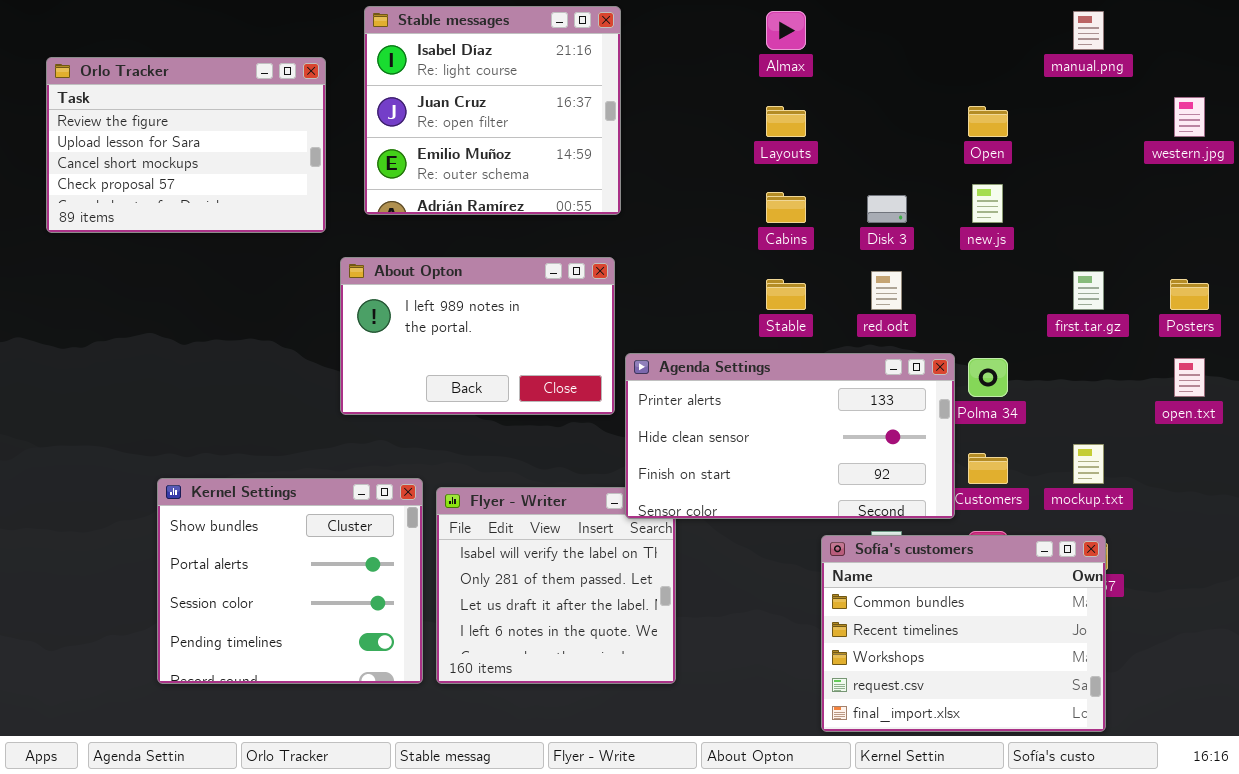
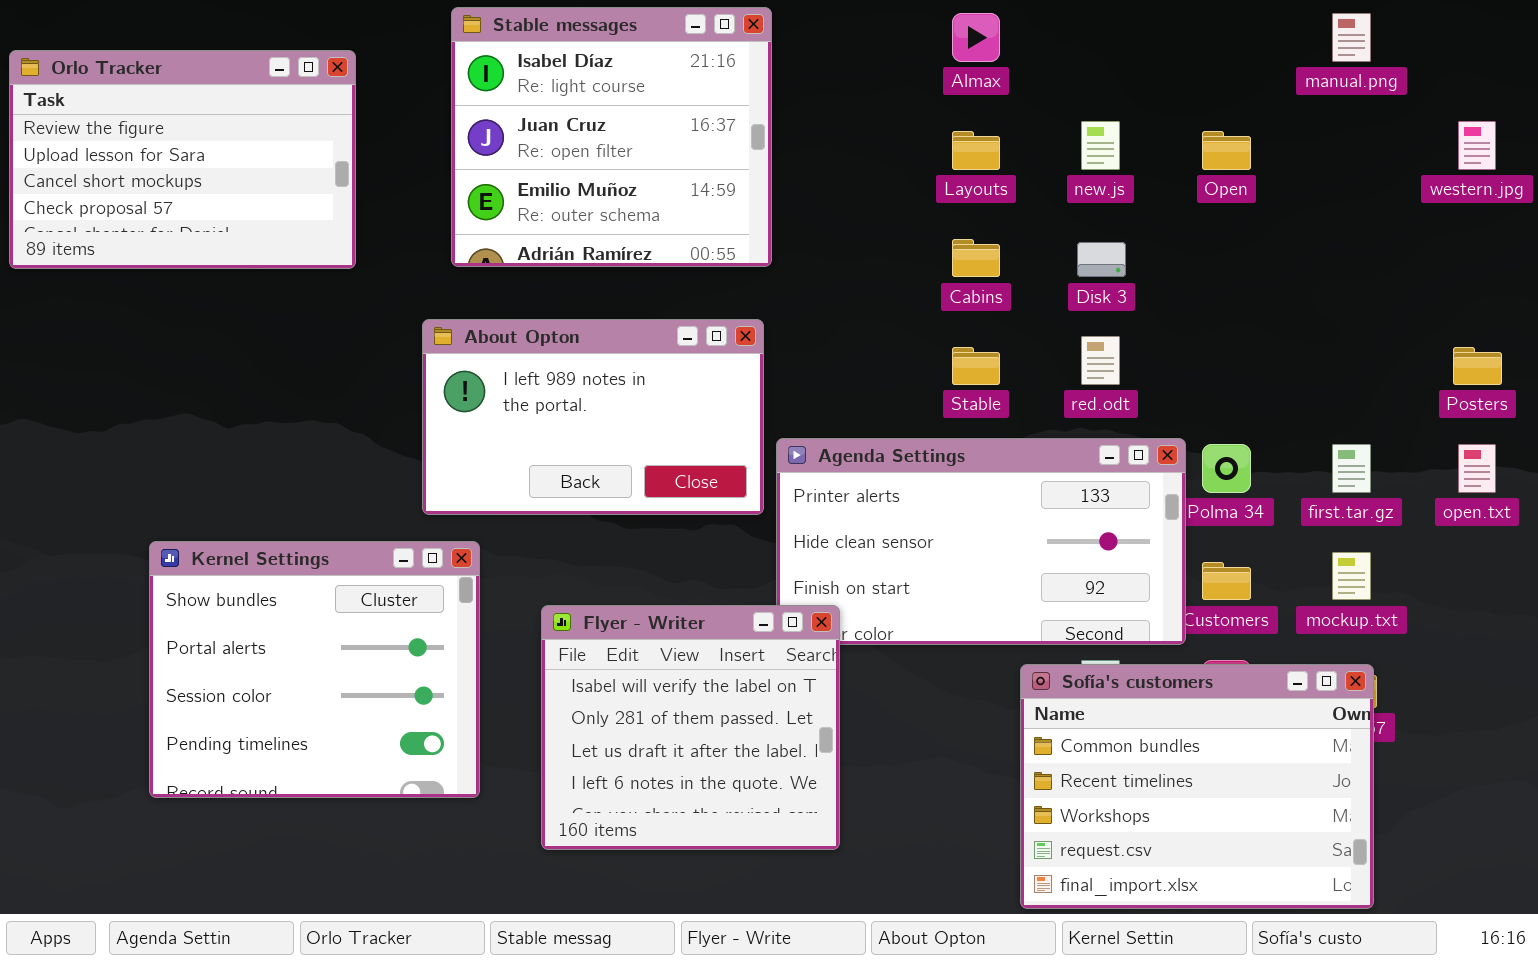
Orlo Tracker: [46,57,326,233] -> [9,50,356,269], moved
new.js: [972,184,1003,223] -> [1081,121,1120,170], moved
first.tar.gz: [1073,271,1104,310] -> [1332,444,1371,493], moved
Kernel Settings: [157,478,423,684] -> [149,541,480,798], moved
Flyer - Writer: [436,487,676,684] -> [541,605,840,850], raised

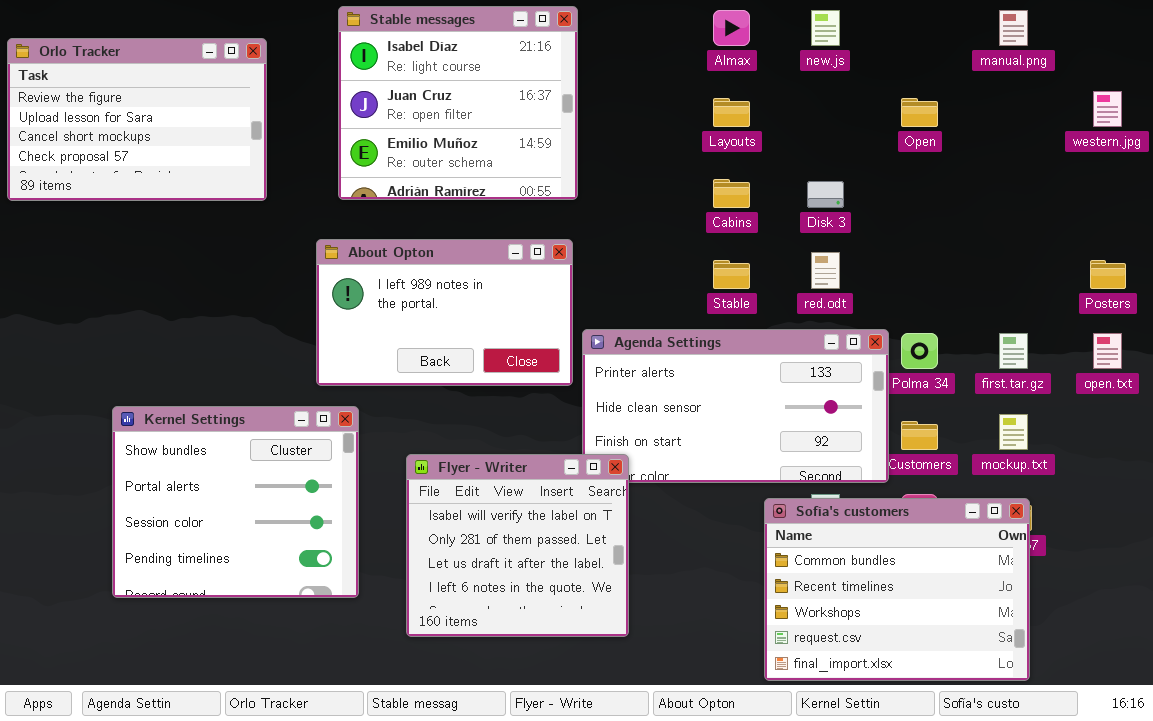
new.js: [1081,121,1120,170] -> [811,10,840,46], moved

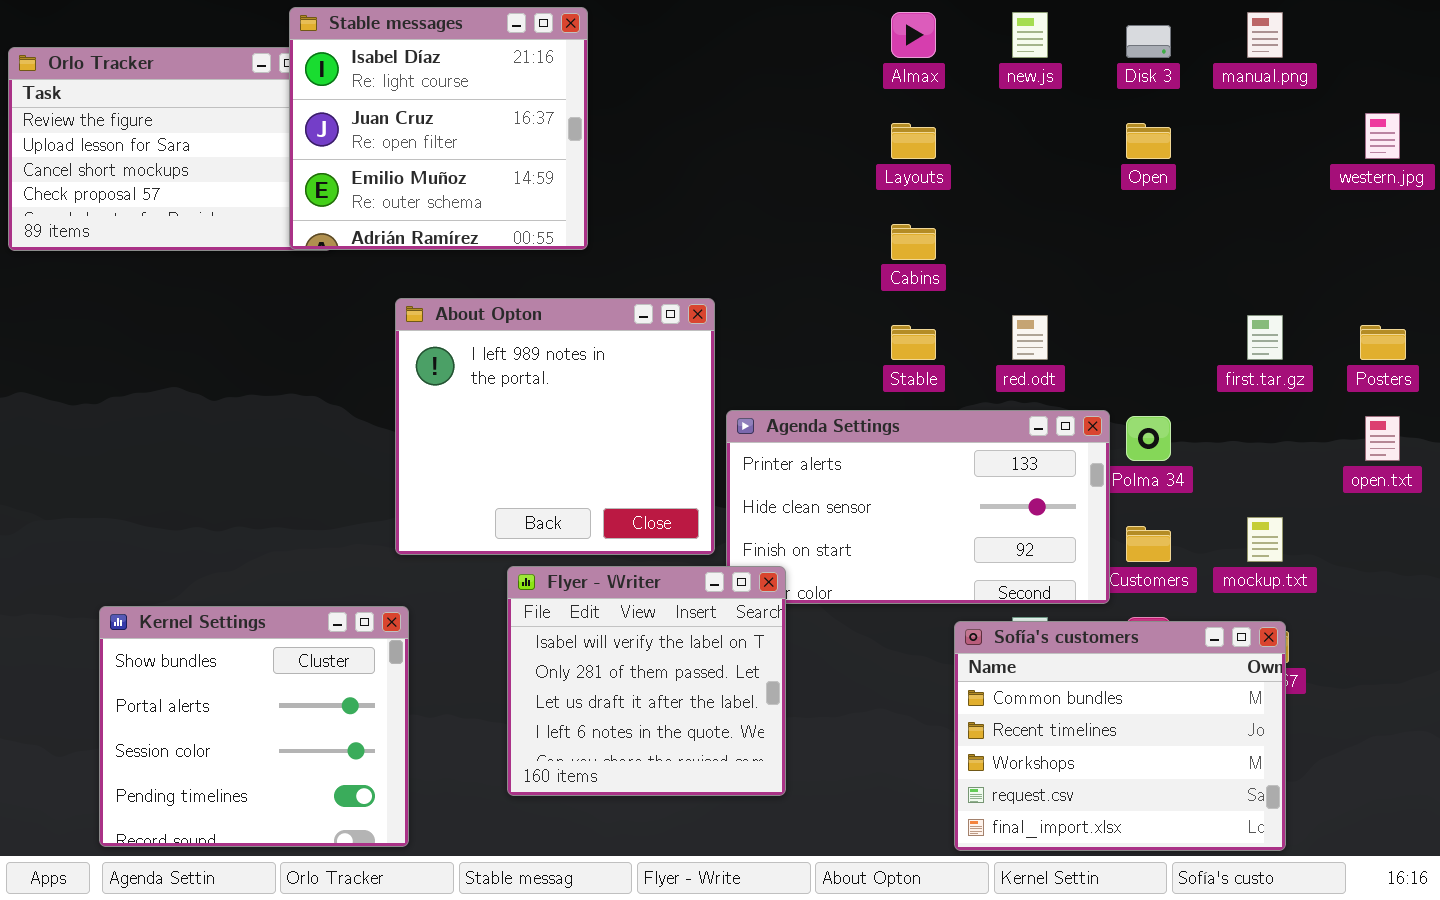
Stable messages: [338,6,578,200] -> [289,7,588,250], moved
Disk 3: [807,181,844,208] -> [1126,25,1171,58], moved
About Opton: [316,239,573,386] -> [395,298,715,555], resized
first.tar.gz: [999,333,1028,369] -> [1247,315,1283,360], moved
Kernel Settings: [112,406,359,598] -> [99,606,409,847], moved

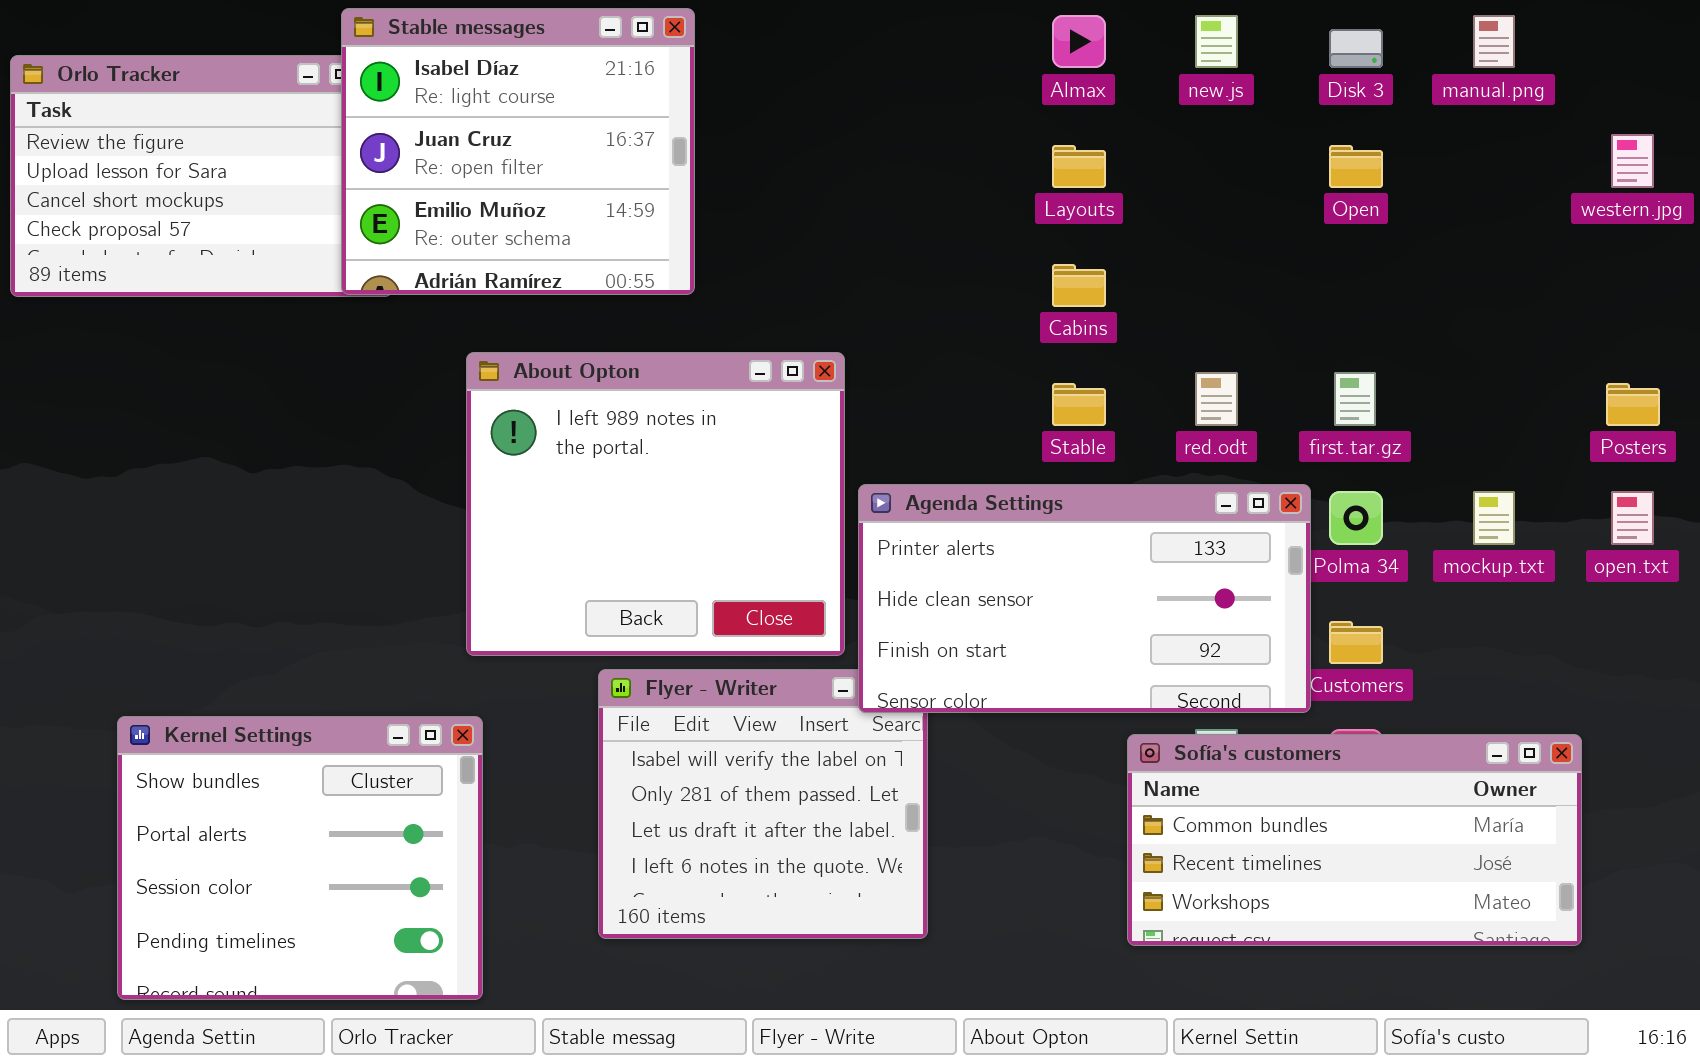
first.tar.gz: [1247,315,1283,360] -> [1334,372,1376,426], moved
Agenda Settings: [726,410,1110,604] -> [858,484,1311,713], raised
mockup.txt: [1247,517,1283,562] -> [1473,491,1515,545], moved
Sofía's customers: [954,621,1286,851] -> [1127,734,1582,946], resized

